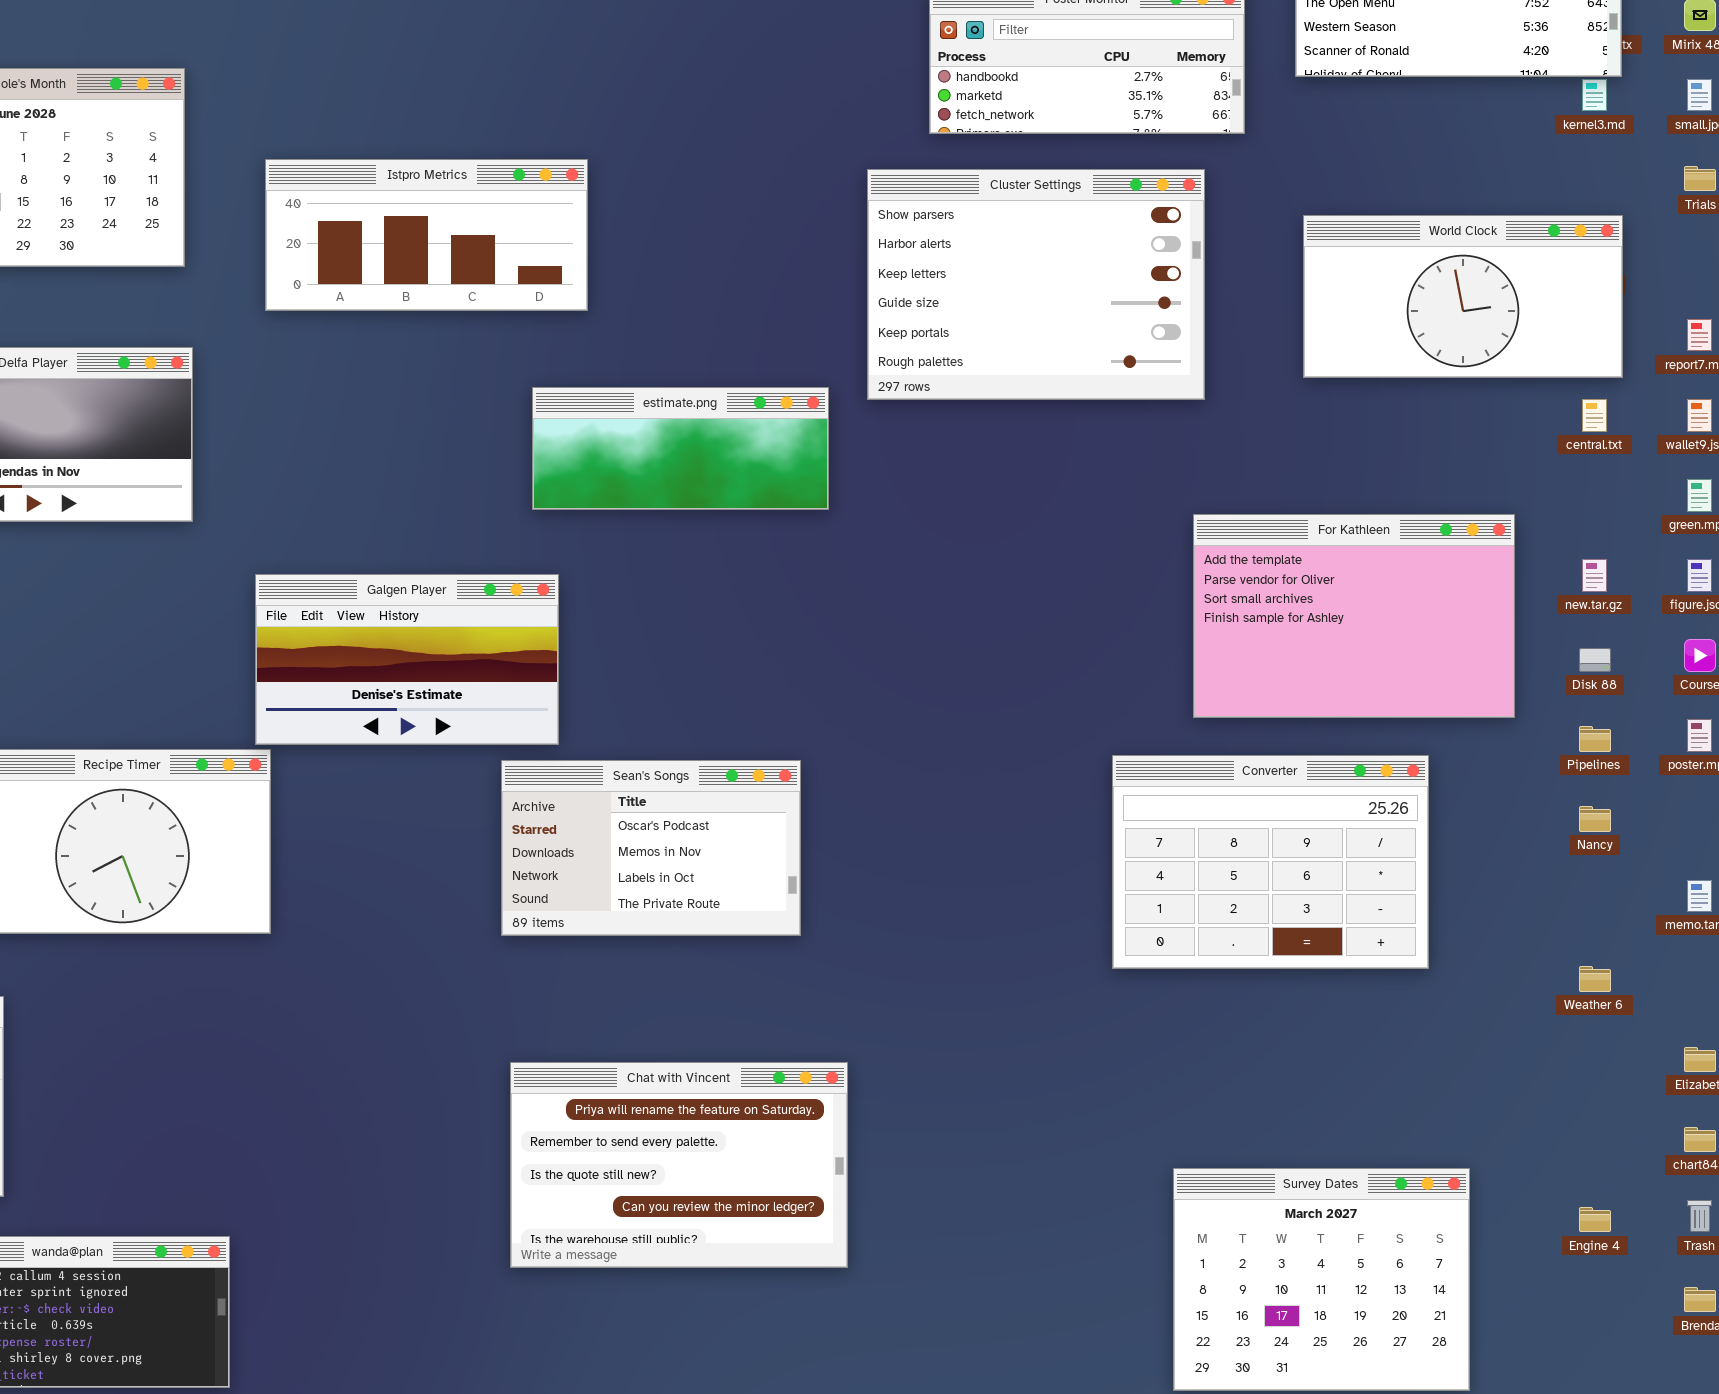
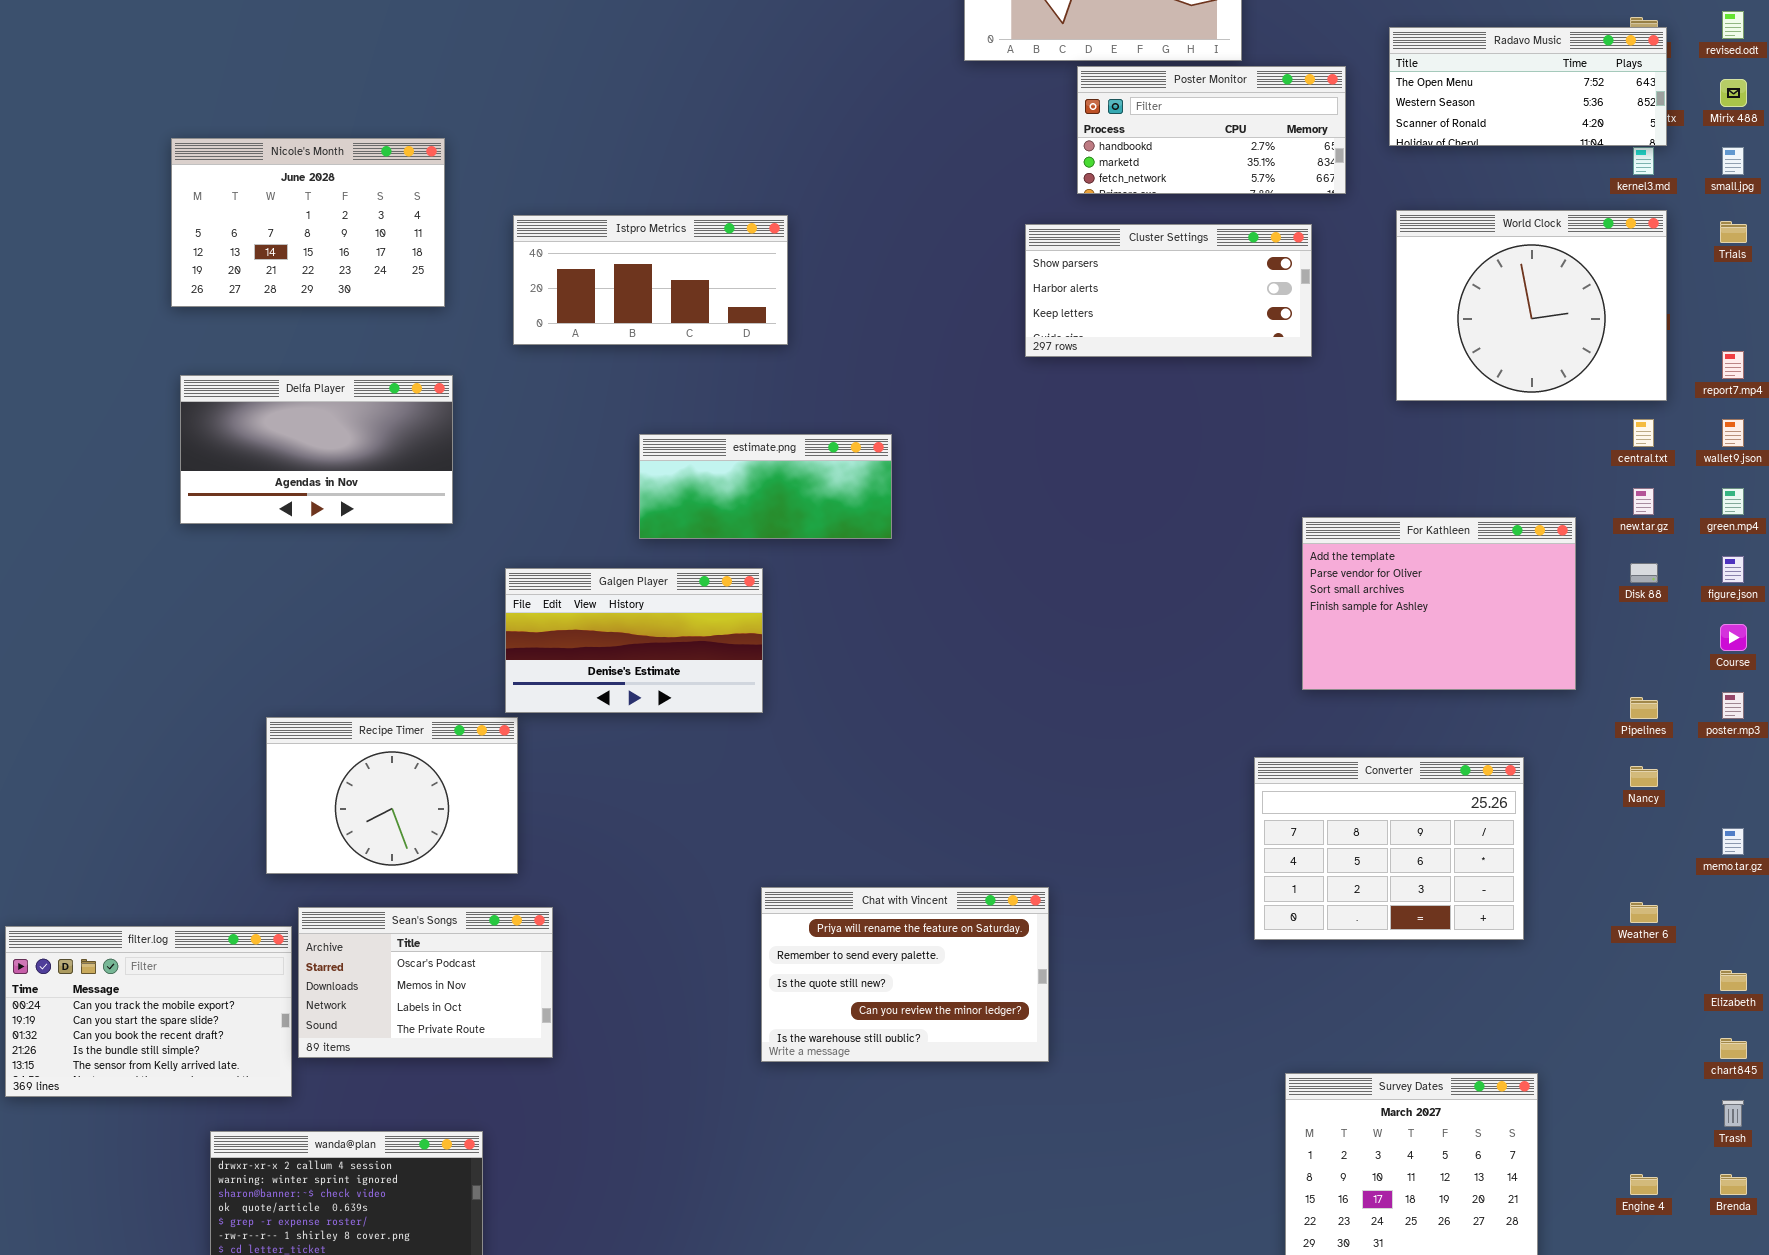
Cluster Settings: [867,169,1205,400] -> [1025,224,1312,357], resized
World Clock: [1303,215,1623,378] -> [1396,210,1667,401], resized
estimate.png: [532,387,829,510] -> [639,434,892,539], moved
new.tar.gz: [1582,559,1607,592] -> [1633,488,1654,515], moved
Disk 88: [1579,648,1611,672] -> [1630,563,1658,583], moved
Converter: [1112,755,1429,969] -> [1254,757,1524,940], moved
Sean's Songs: [501,760,801,936] -> [298,907,553,1058], moved
Chat with Vincent: [510,1062,848,1268] -> [761,887,1049,1062], moved
Engine 4: [1579,1207,1611,1232] -> [1630,1174,1658,1195], moved

